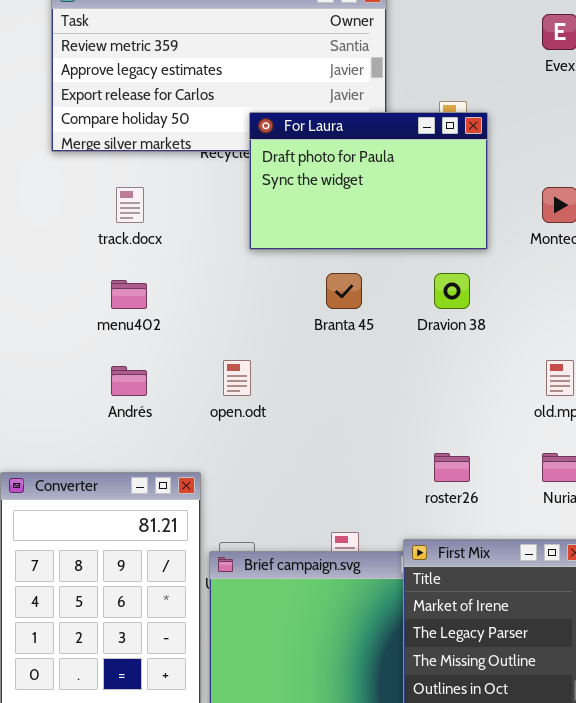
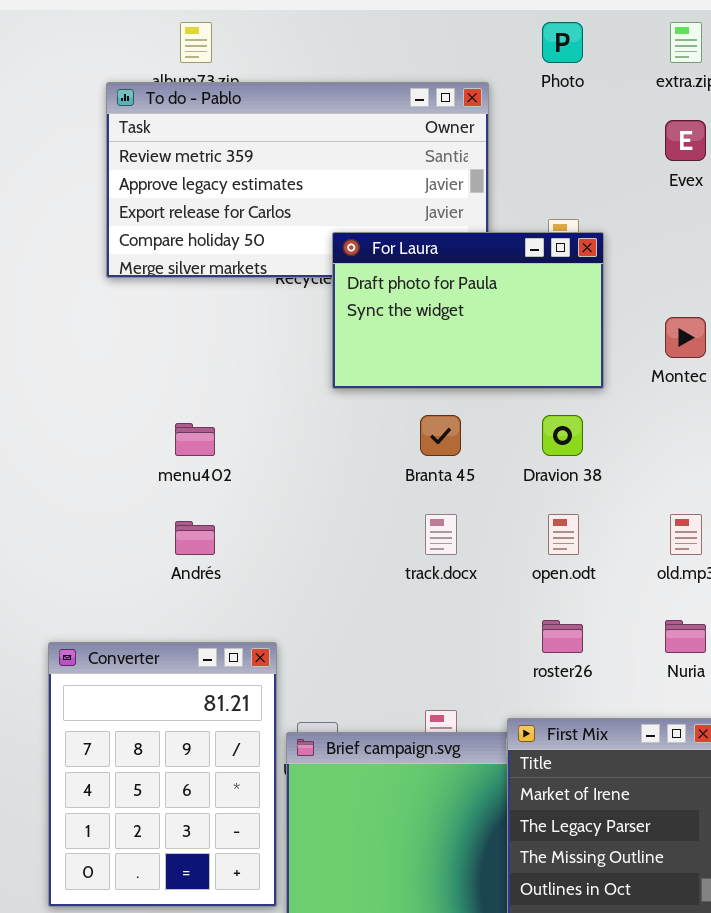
track.docx: [116,187,144,223] -> [425,514,457,555], moved
open.odt: [223,360,251,396] -> [548,514,579,555], moved

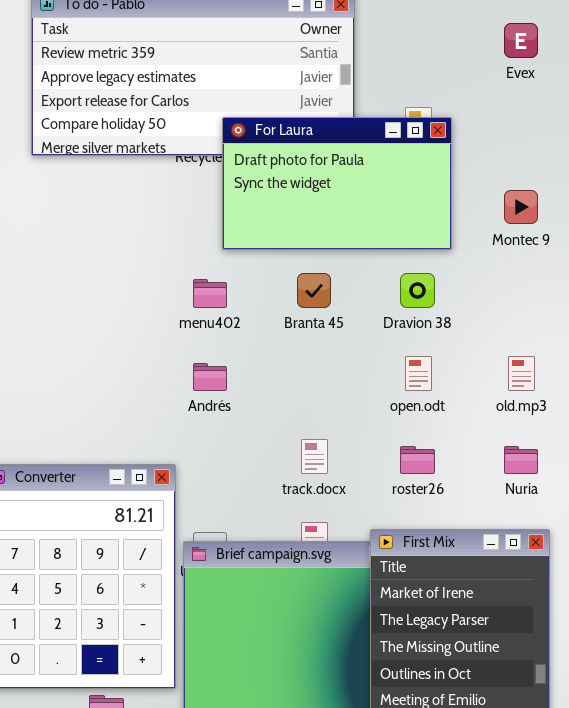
menu402: [175,423,215,456] -> [193,279,227,308], moved
track.docx: [425,514,457,555] -> [301,439,328,474], moved
Andrés: [175,521,215,555] -> [193,363,227,391], moved

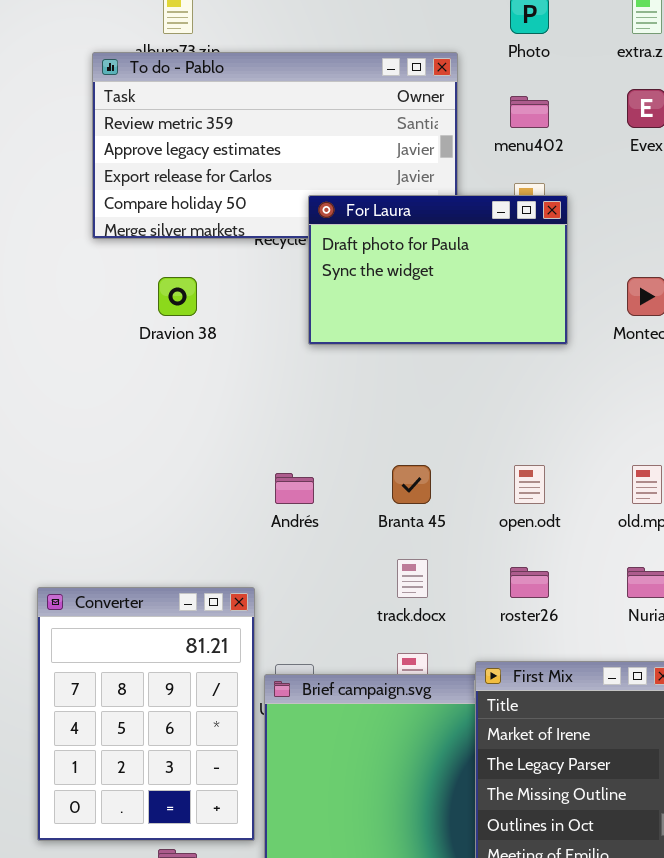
Branta 45: [297,273,331,308] -> [392,465,431,504], moved
Dravion 38: [400,273,435,308] -> [158,277,197,316], moved
menu402: [193,279,227,308] -> [510,96,549,128], moved

